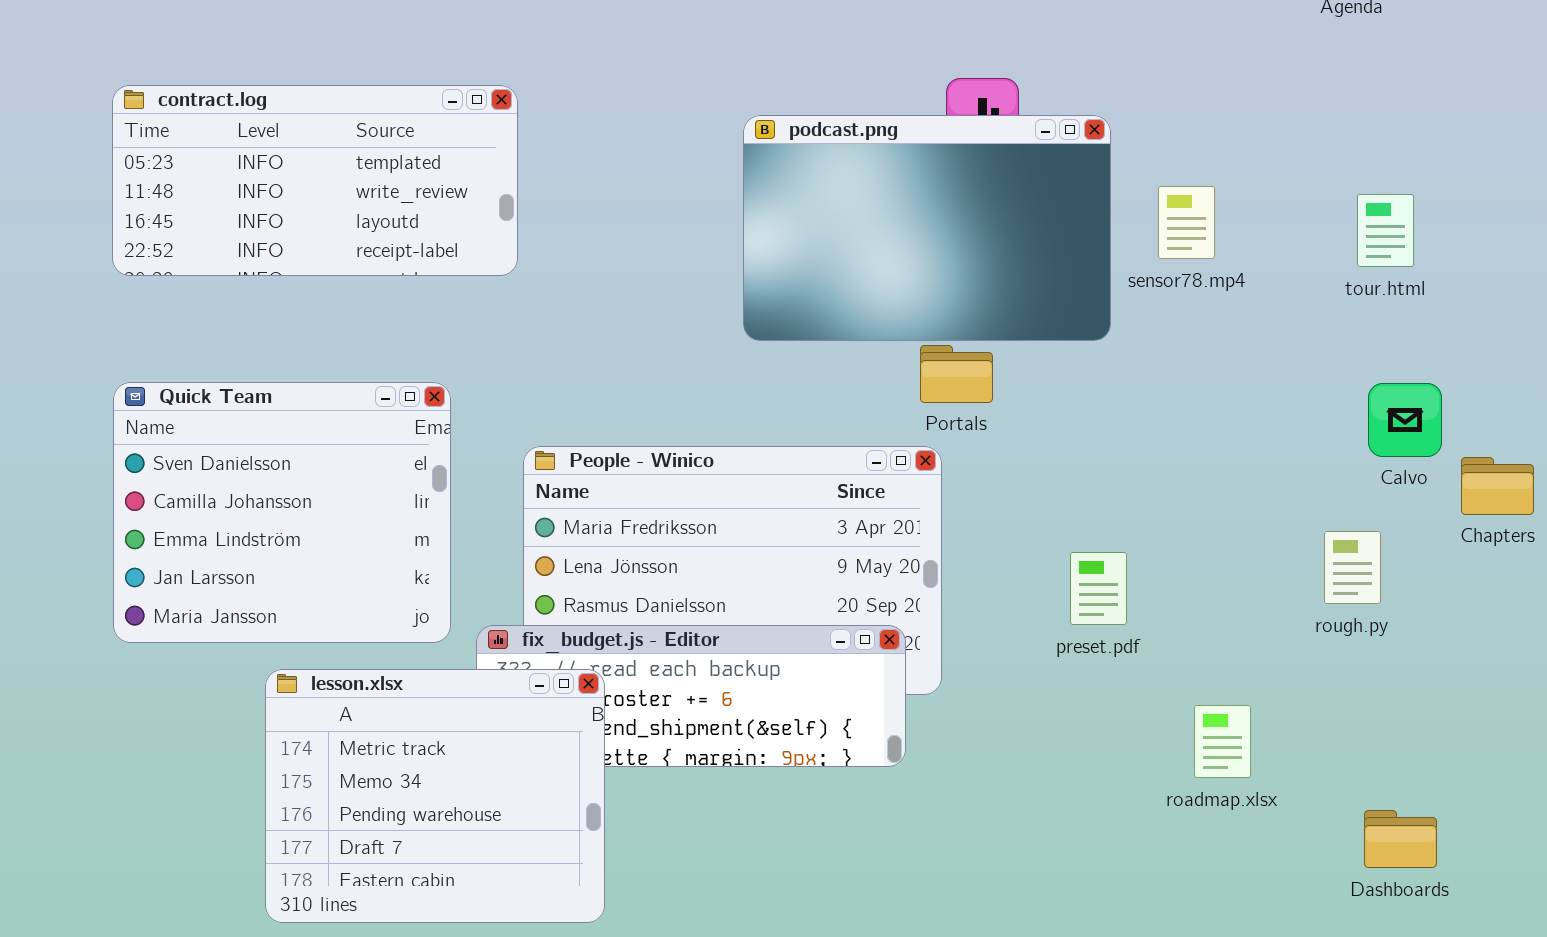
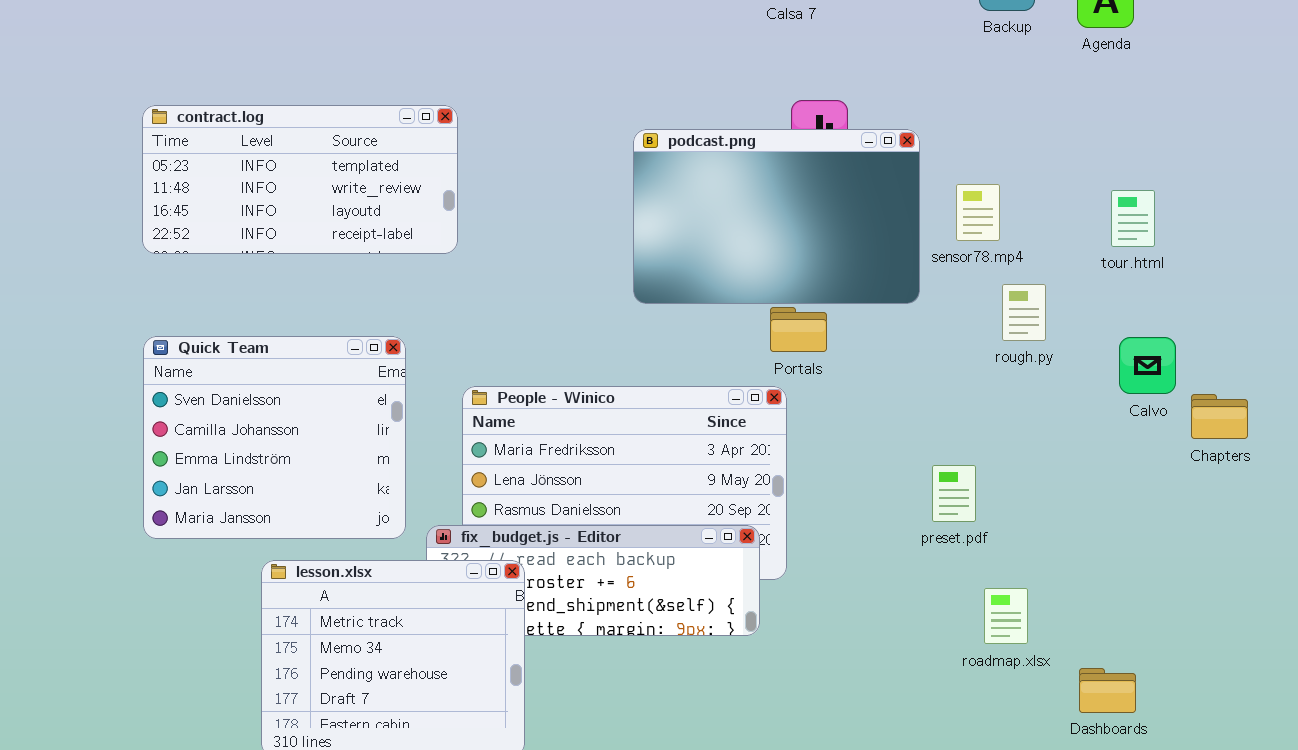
rough.py: [1324,531,1381,604] -> [1002,284,1046,341], moved
preset.pdf: [1070,552,1127,625] -> [932,465,976,522], moved
Dashboards: [1364,810,1437,868] -> [1079,668,1136,713], moved

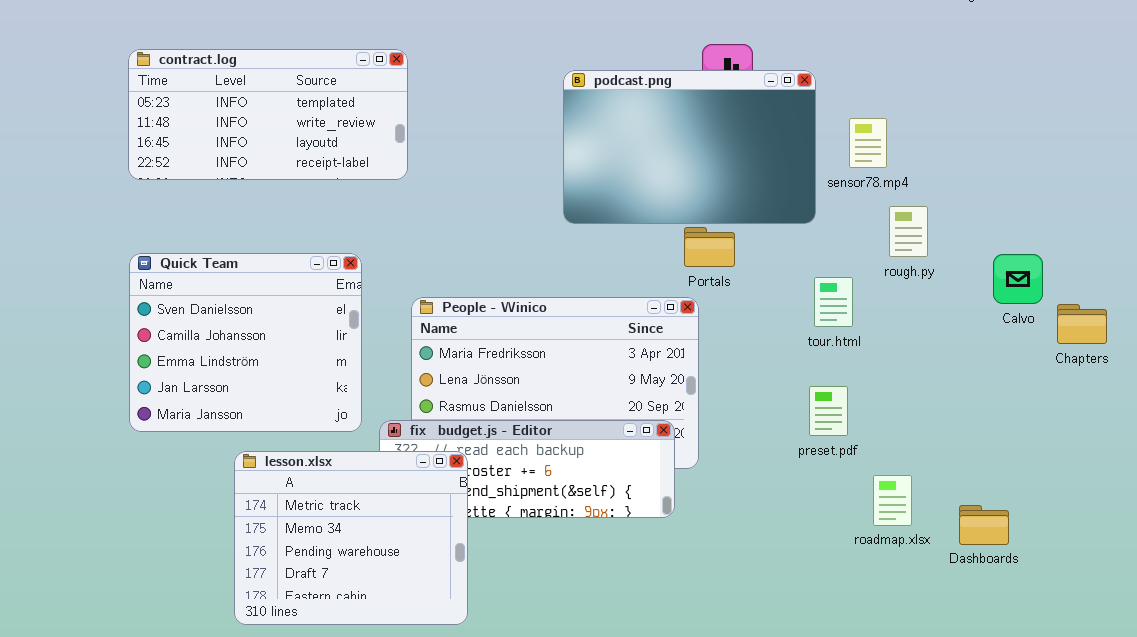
tour.html: [1111,190,1155,247] -> [814,277,853,327], moved
preset.pdf: [932,465,976,522] -> [809,386,848,436], moved
Dashboards: [1079,668,1136,713] -> [959,505,1009,545], moved

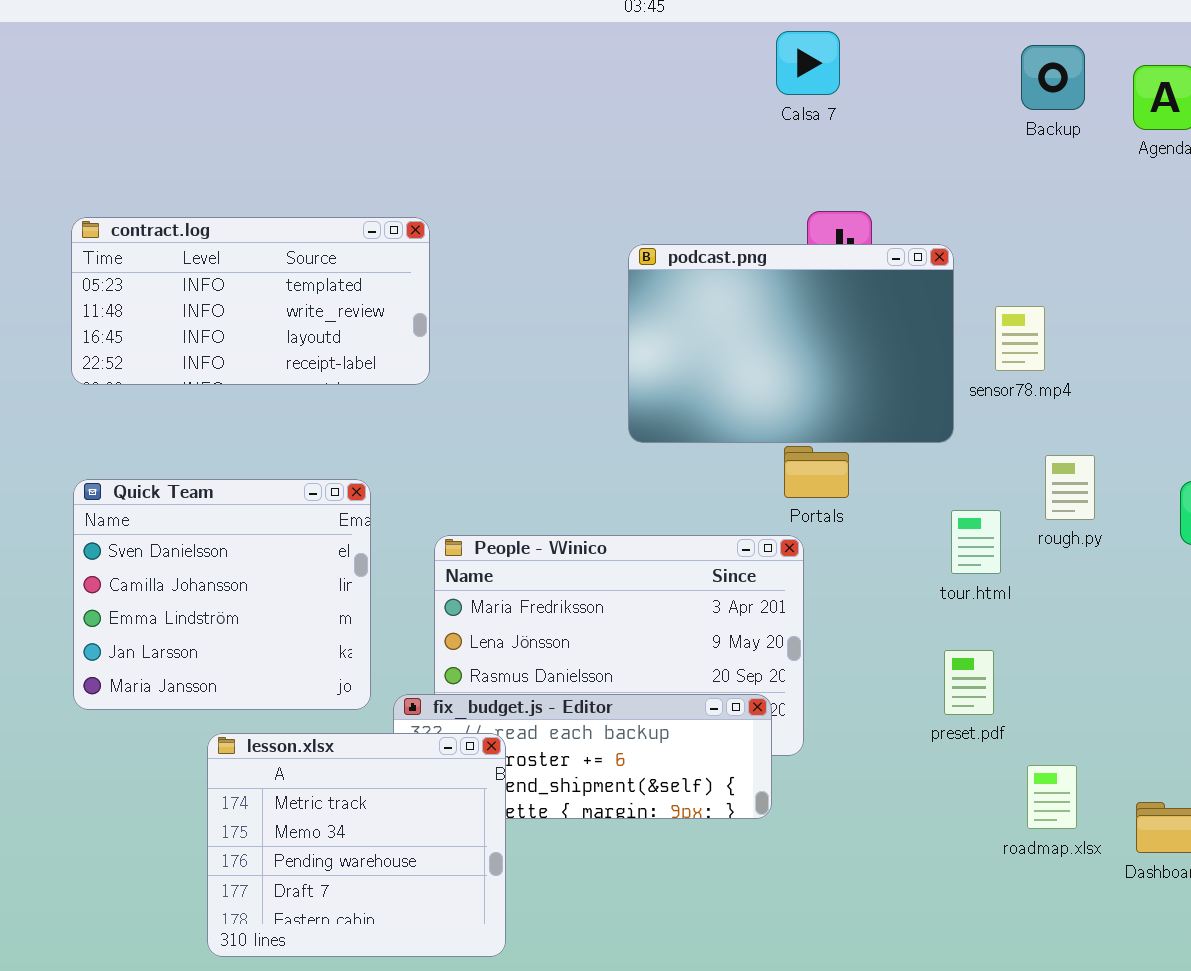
rough.py: [889,206,928,257] -> [1045,455,1095,520], moved

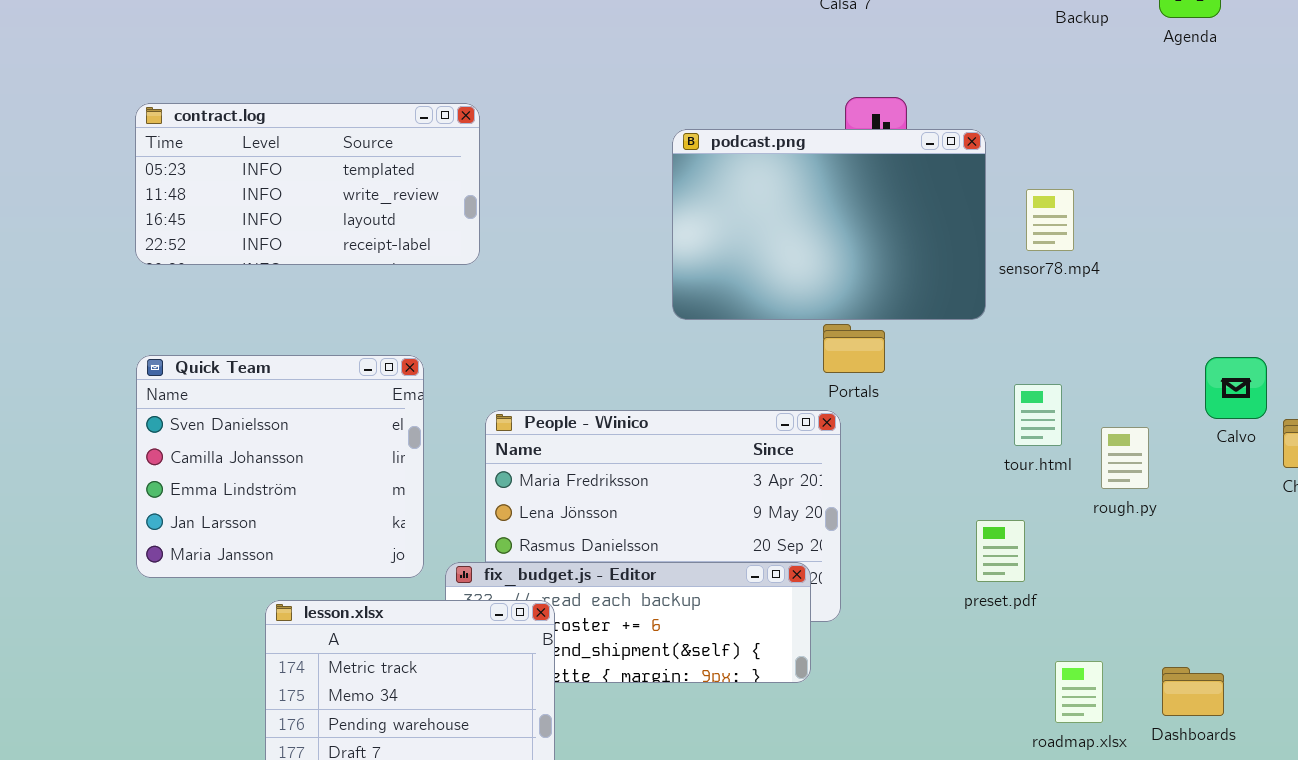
rough.py: [1045,455,1095,520] -> [1101,427,1149,489], moved
tour.html: [951,510,1001,574] -> [1014,384,1062,446], moved
roadmap.xlsx: [1027,765,1077,829] -> [1055,661,1103,723], moved

